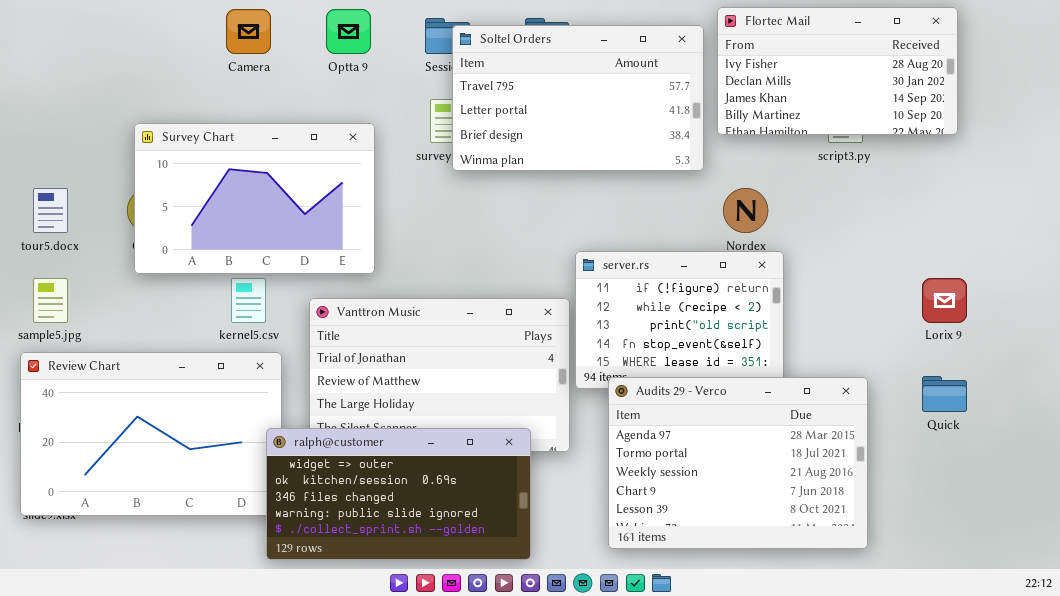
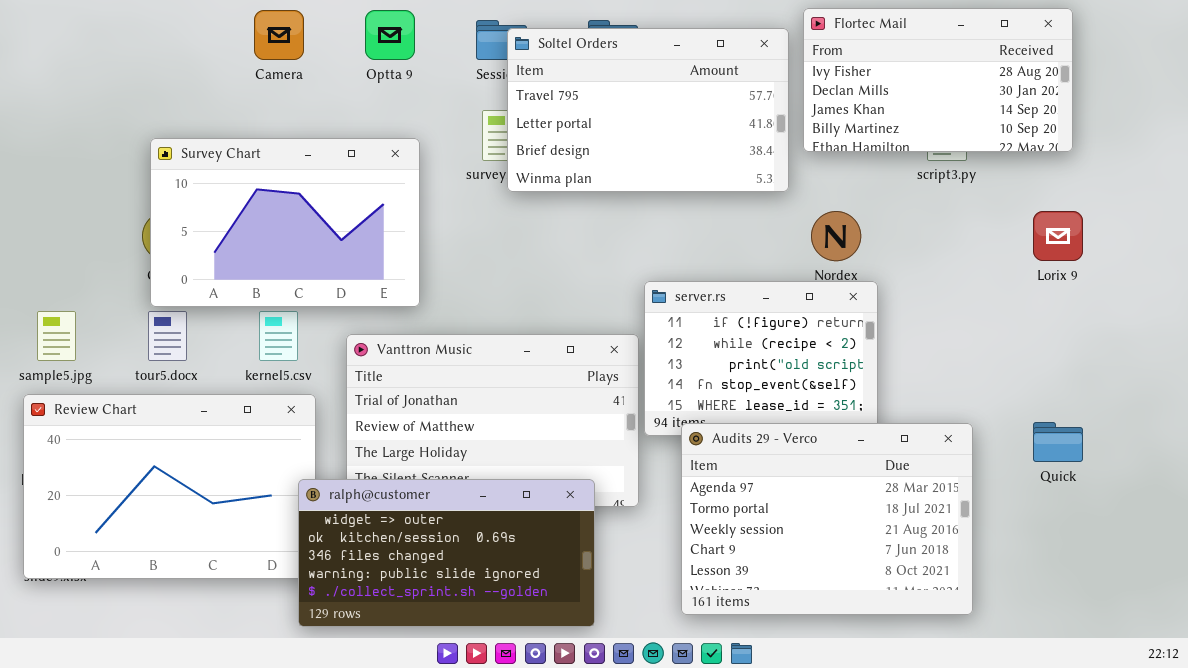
tour5.docx: [33,188,68,233] -> [148,311,187,361], moved
Lorix 9: [922,278,967,323] -> [1033,211,1083,261], moved

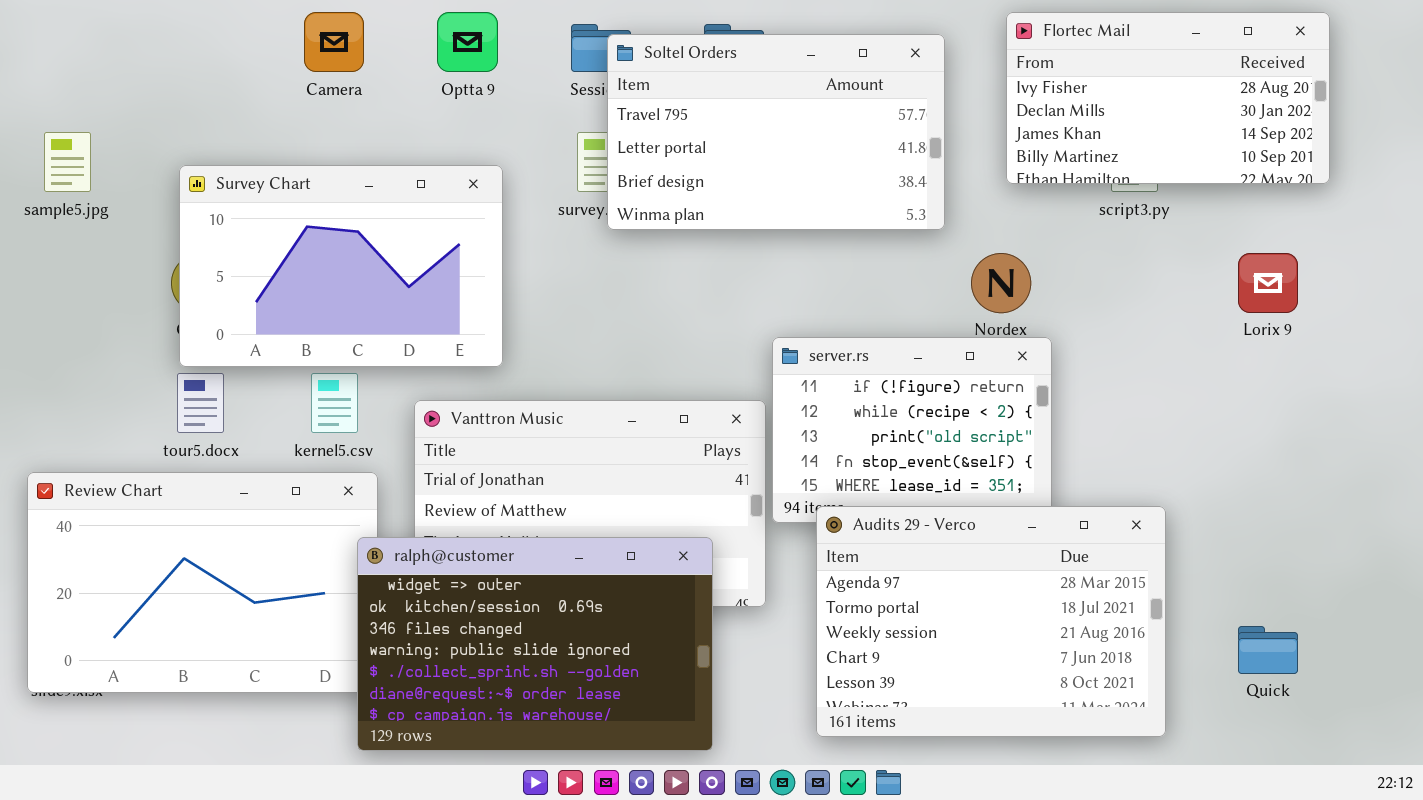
Flortec Mail: [803,8,1073,152] -> [1006,12,1330,184], moved
sample5.jpg: [37,311,76,361] -> [44,132,91,192], moved
Quick: [1033,422,1083,462] -> [1238,626,1298,674], moved
ralph@customer: [298,479,595,627] -> [357,537,713,751], resized

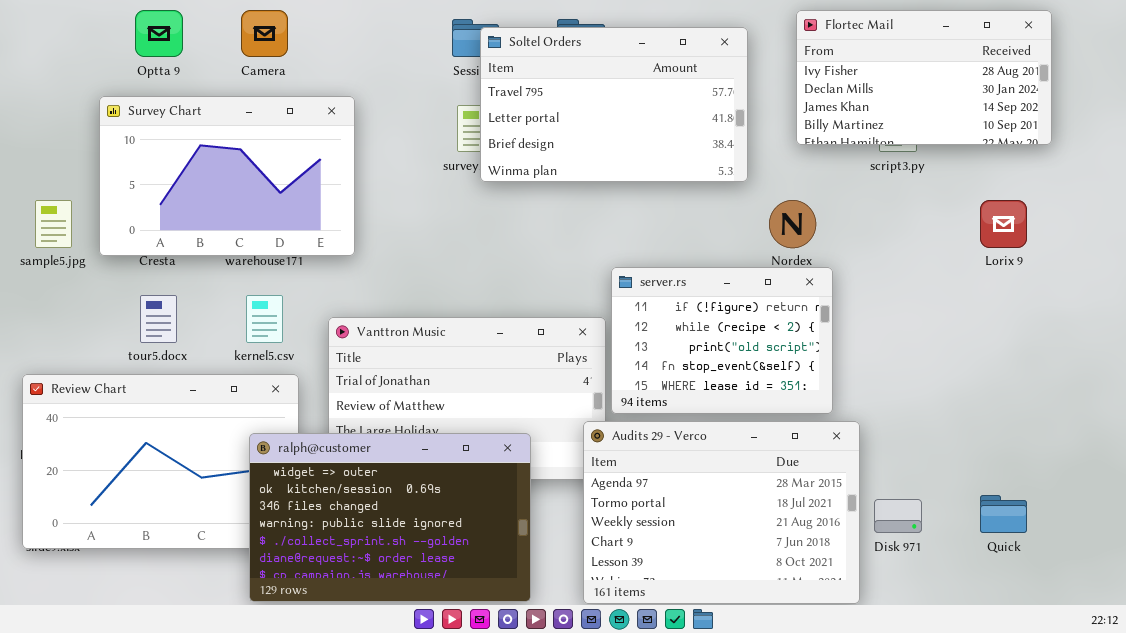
Optta 9: [437,12,498,72] -> [135,10,183,57], moved
sample5.jpg: [44,132,91,192] -> [35,200,72,248], moved
Survey Chart: [179,165,503,367] -> [99,96,355,256], moved
Audits 29 - Verco: [816,506,1166,737] -> [583,421,860,604], moved
ralph@customer: [357,537,713,751] -> [249,433,531,602], moved

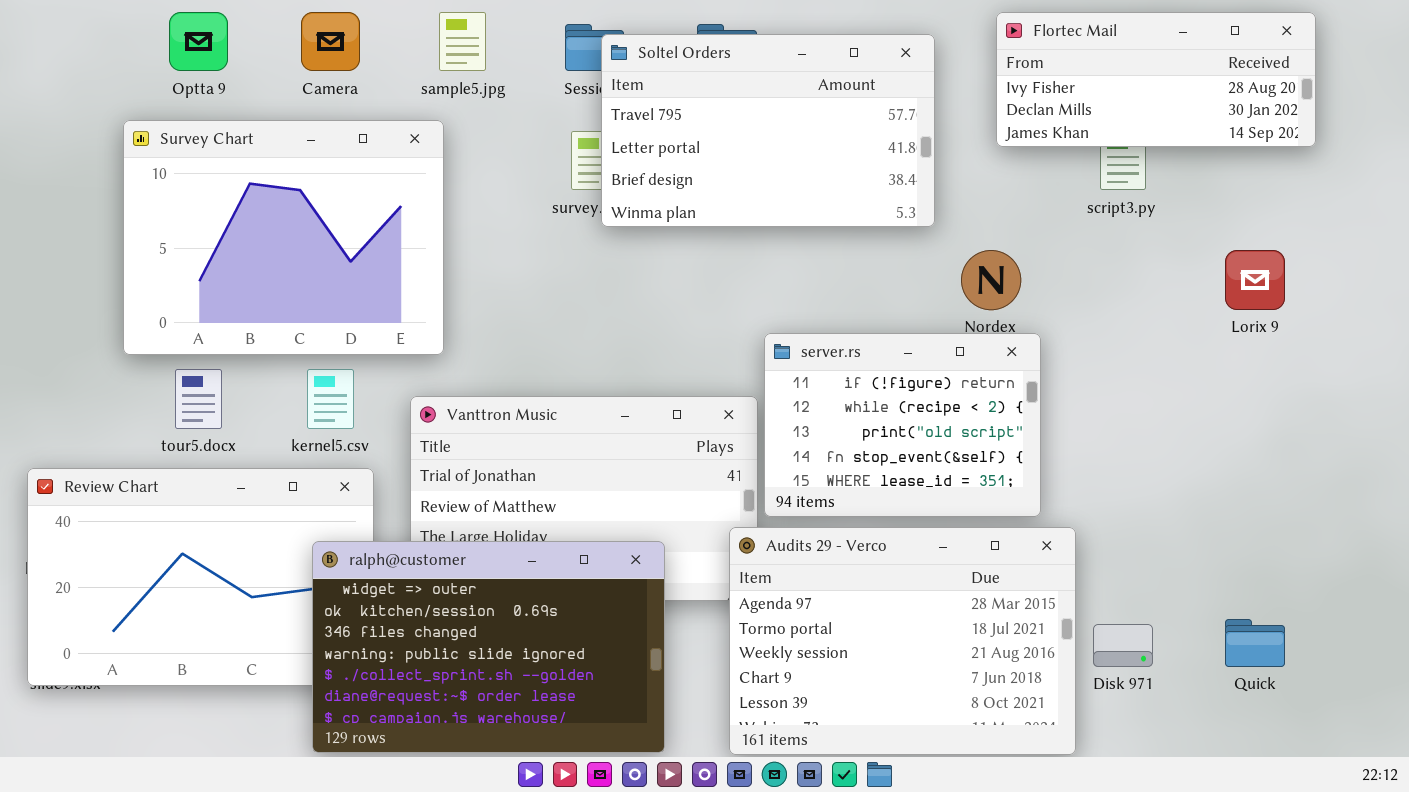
Flortec Mail: [796,10,1052,145] -> [996,12,1316,147], resized
Survey Chart: [99,96,355,256] -> [123,120,444,355], resized
sample5.jpg: [35,200,72,248] -> [439,12,486,71], moved

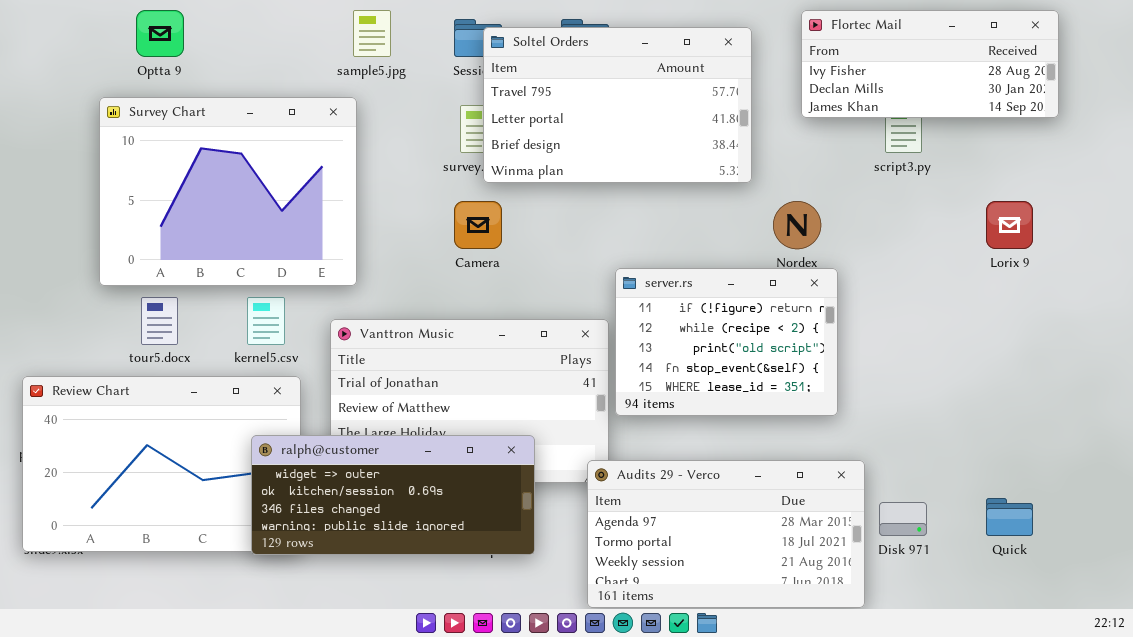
Camera: [301,12,360,71] -> [454,201,502,249], moved
Audits 29 - Verco: [729,527,1076,755] -> [587,460,865,608], resized
ralph@customer: [312,541,665,753] -> [251,435,535,555], resized

